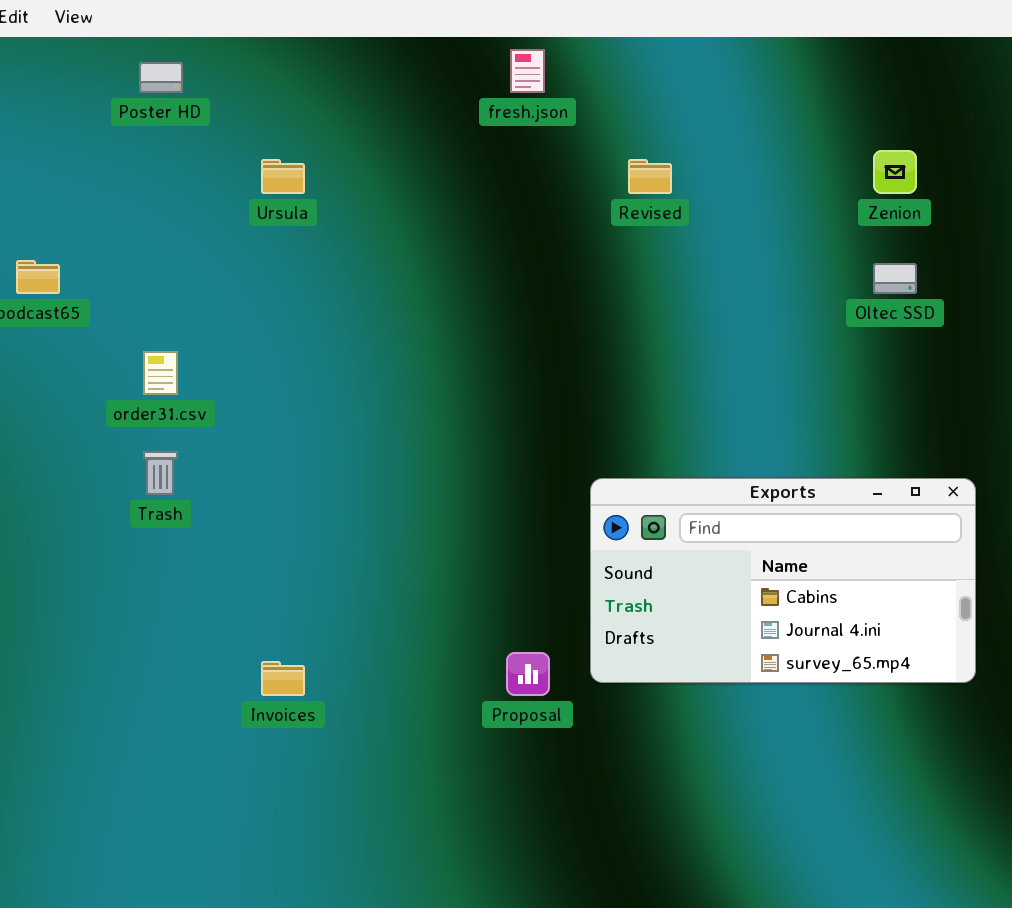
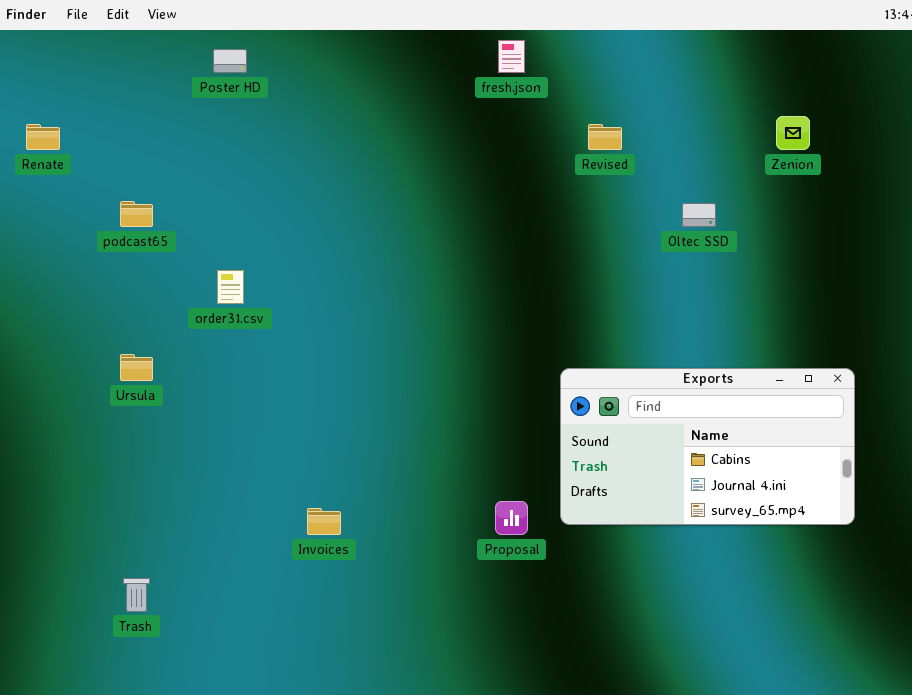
Ursula: [261,159,305,194] -> [120,354,153,381], moved
Oltec SSD: [873,263,917,294] -> [682,203,716,227], moved
Trash: [143,451,178,495] -> [123,578,150,612], moved

